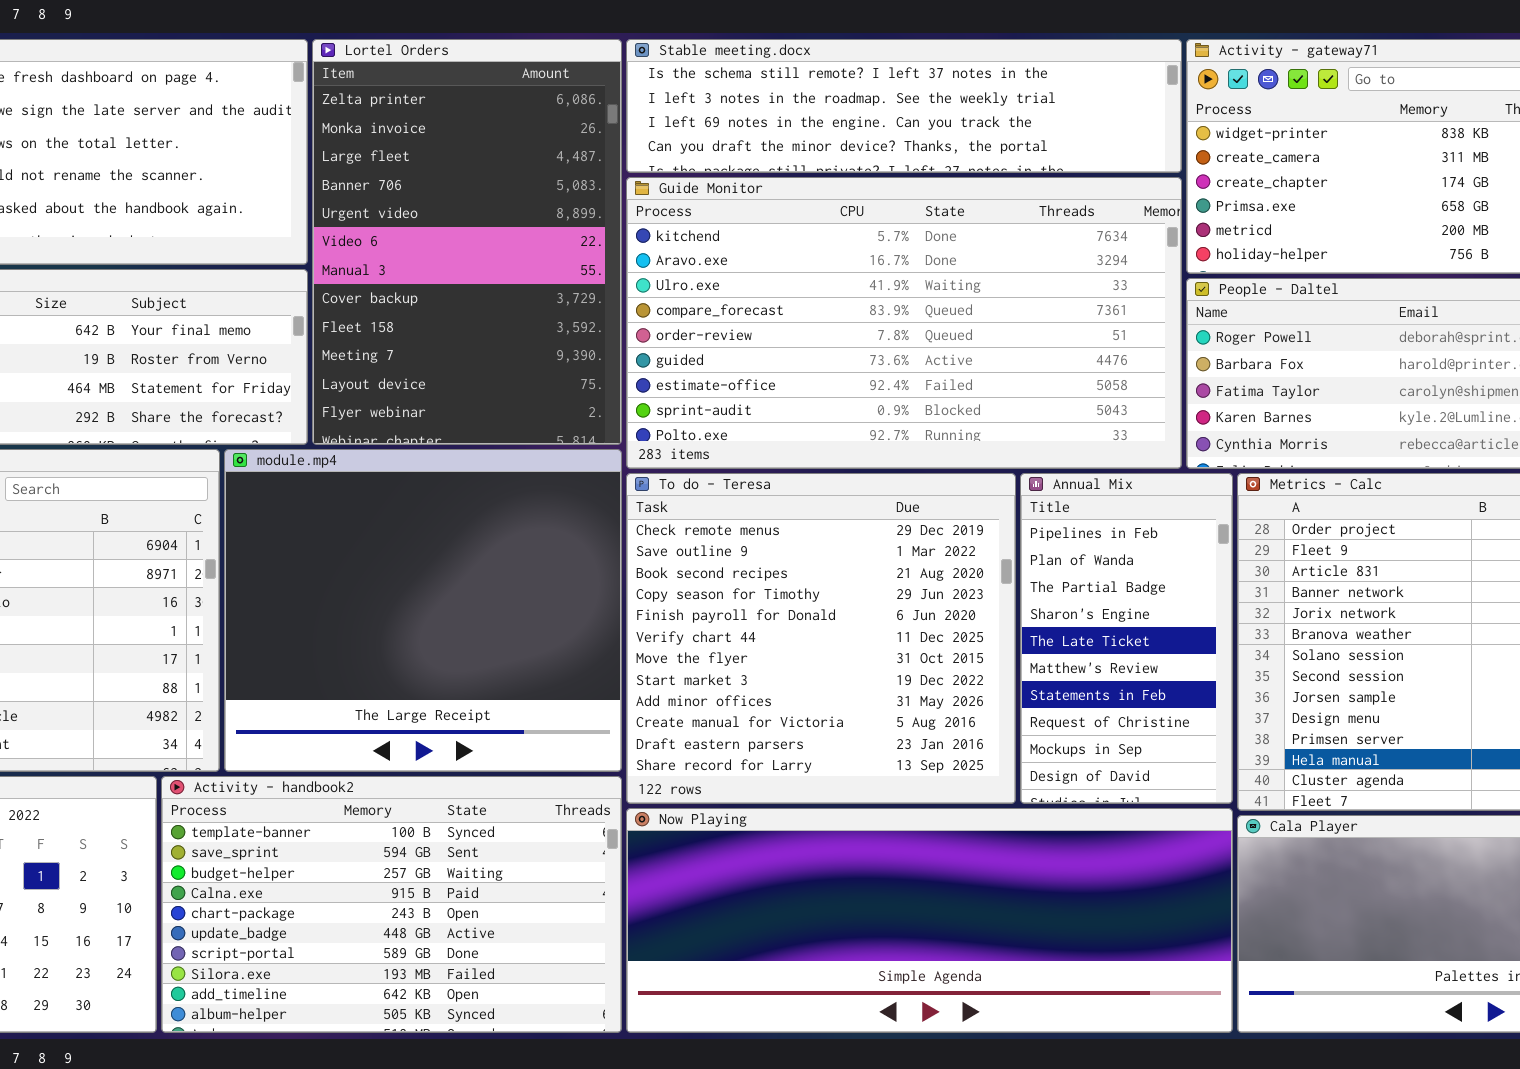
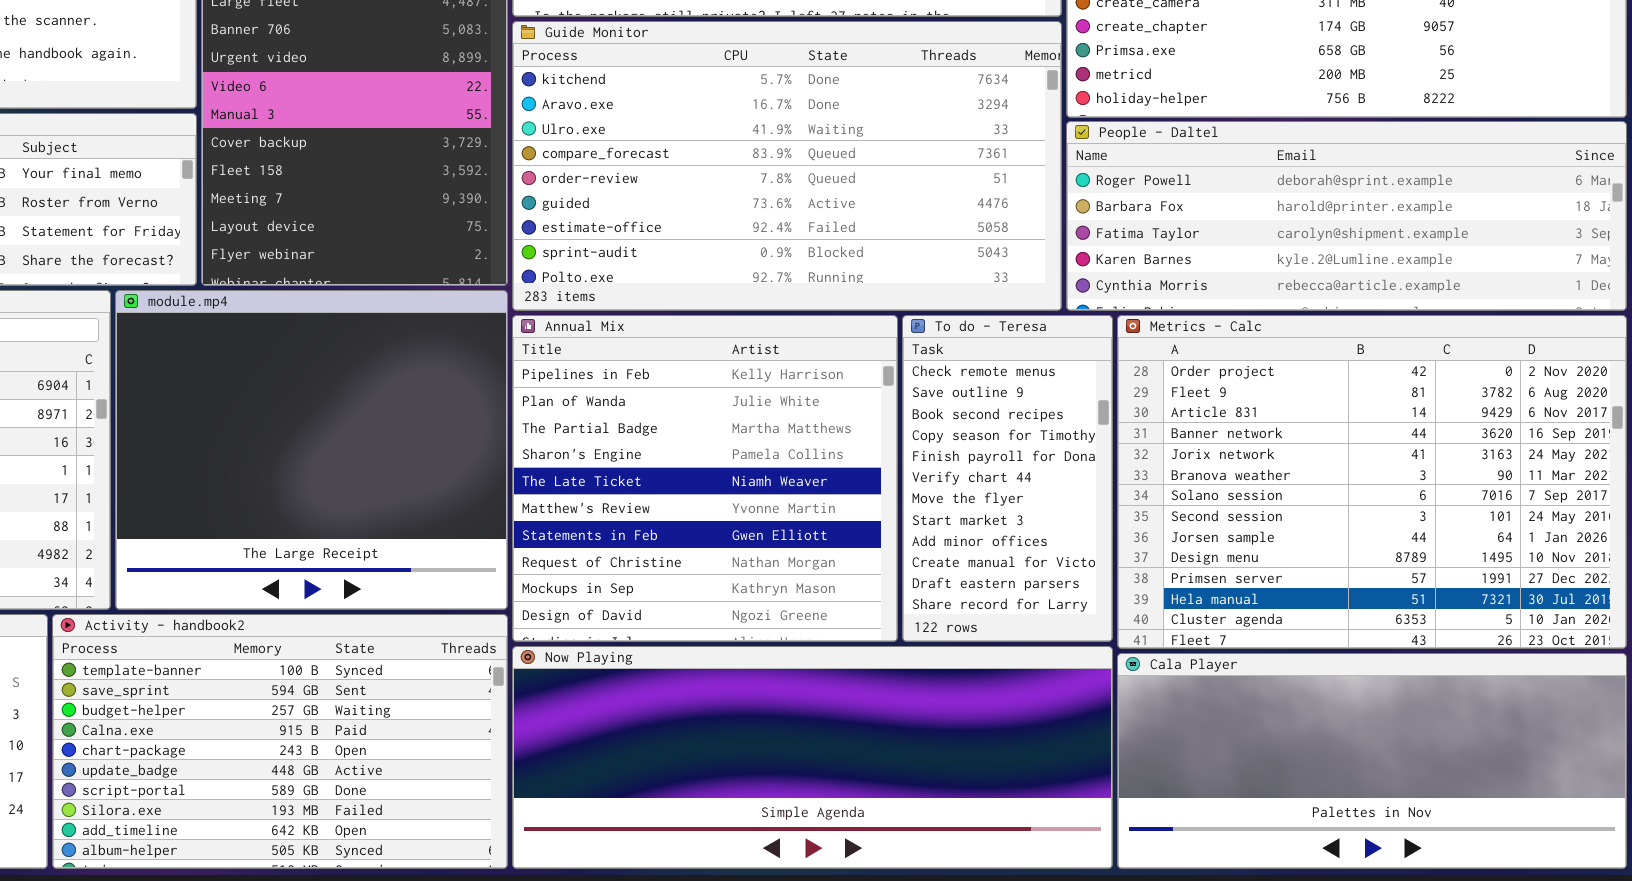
To do - Teresa: [626,473,1016,804] -> [902,315,1113,642], moved, resized
Annual Mix: [1020,473,1233,804] -> [512,315,898,642], moved, resized

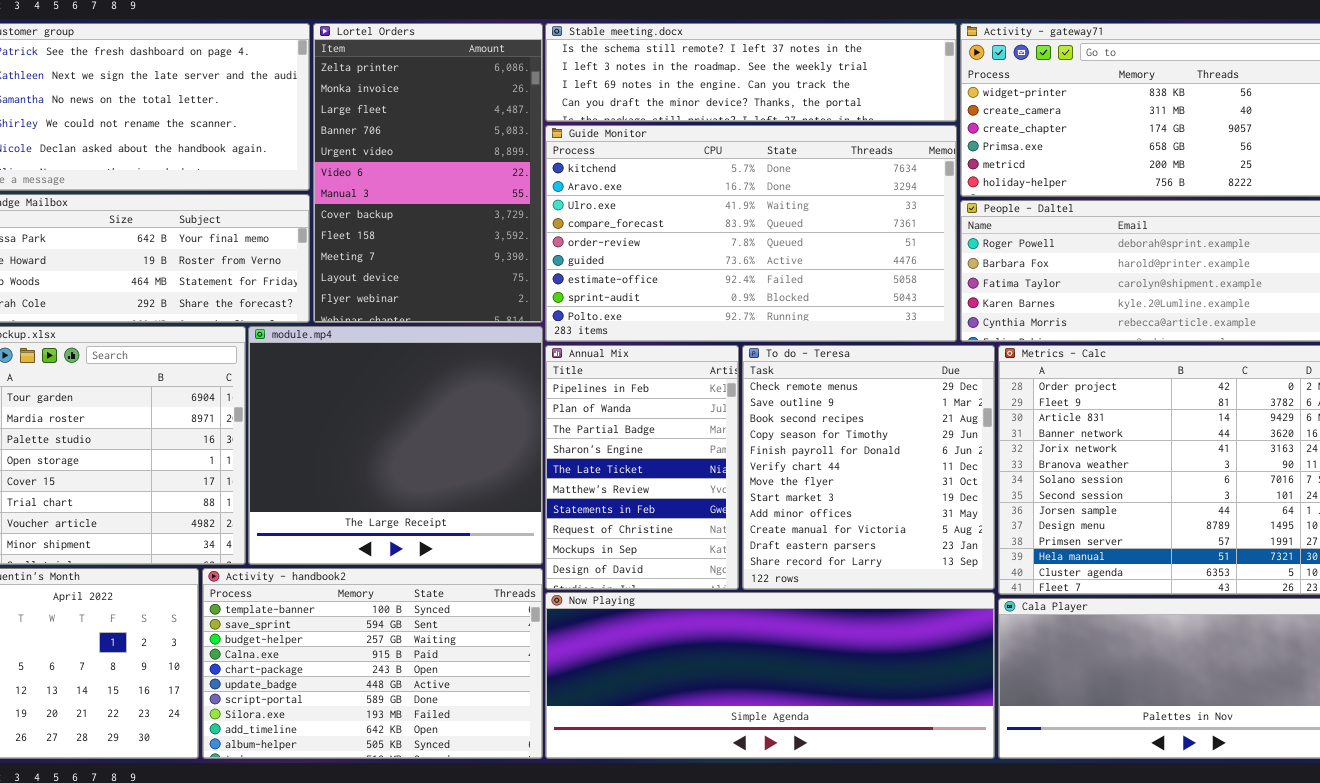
Annual Mix: [512,315,898,642] -> [545,345,739,590], resized
To do - Teresa: [902,315,1113,642] -> [742,345,995,590], resized

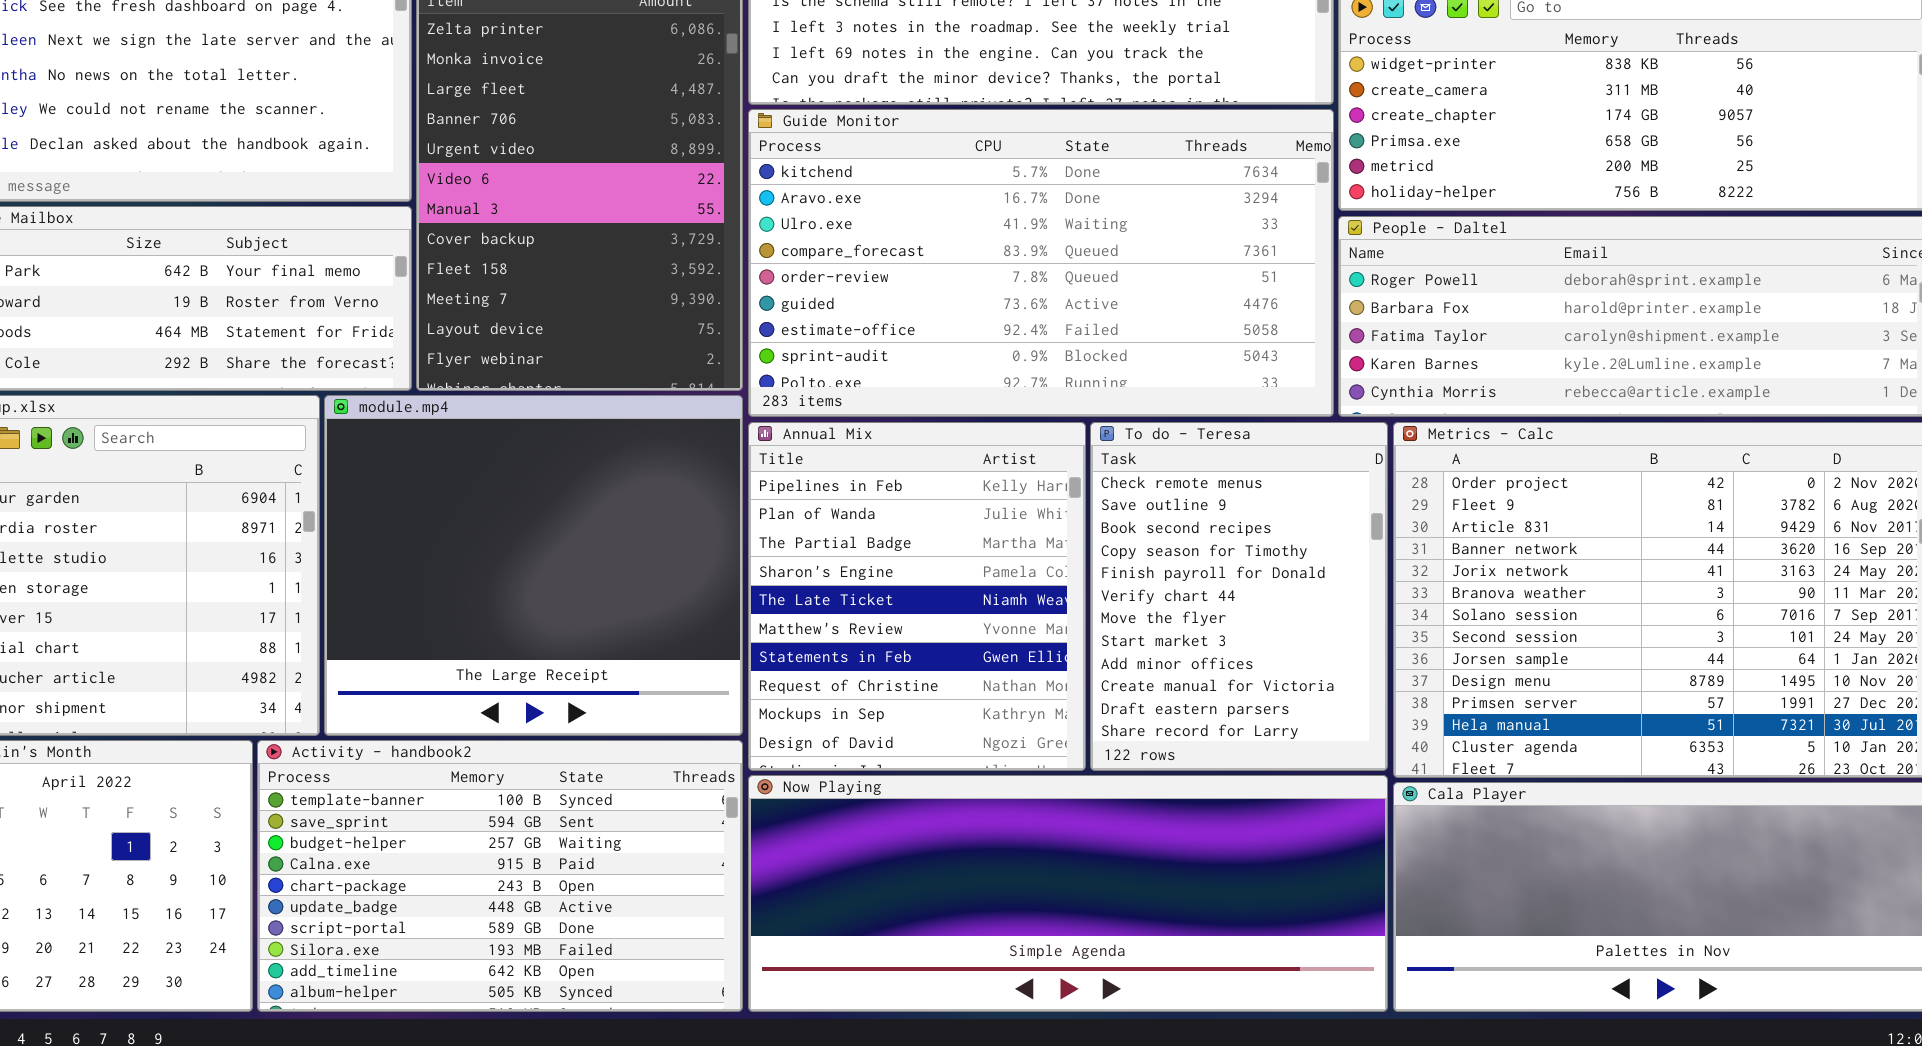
Annual Mix: [545,345,739,590] -> [748,422,1086,771], resized
To do - Teresa: [742,345,995,590] -> [1090,422,1388,771], resized

